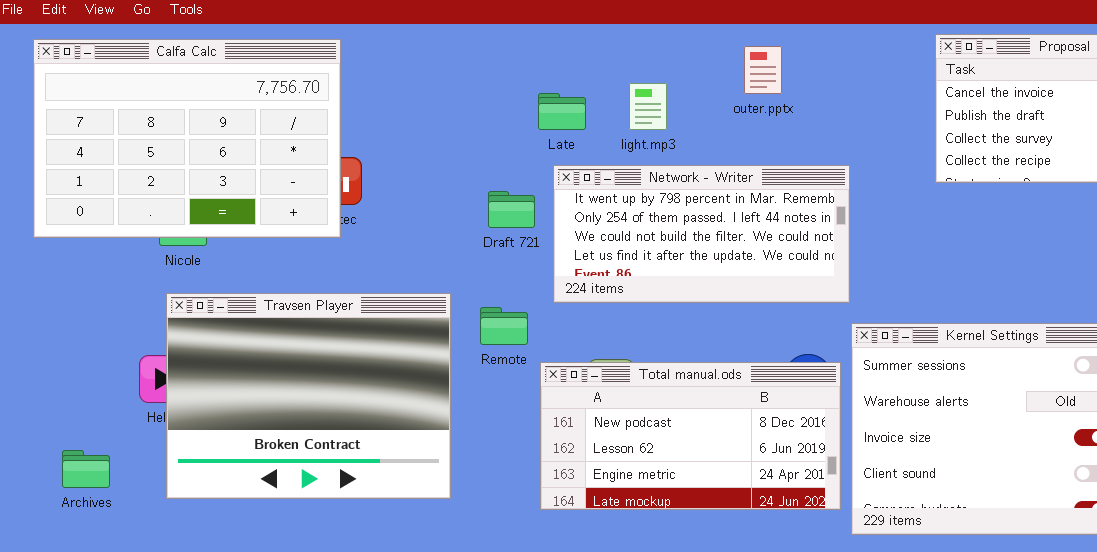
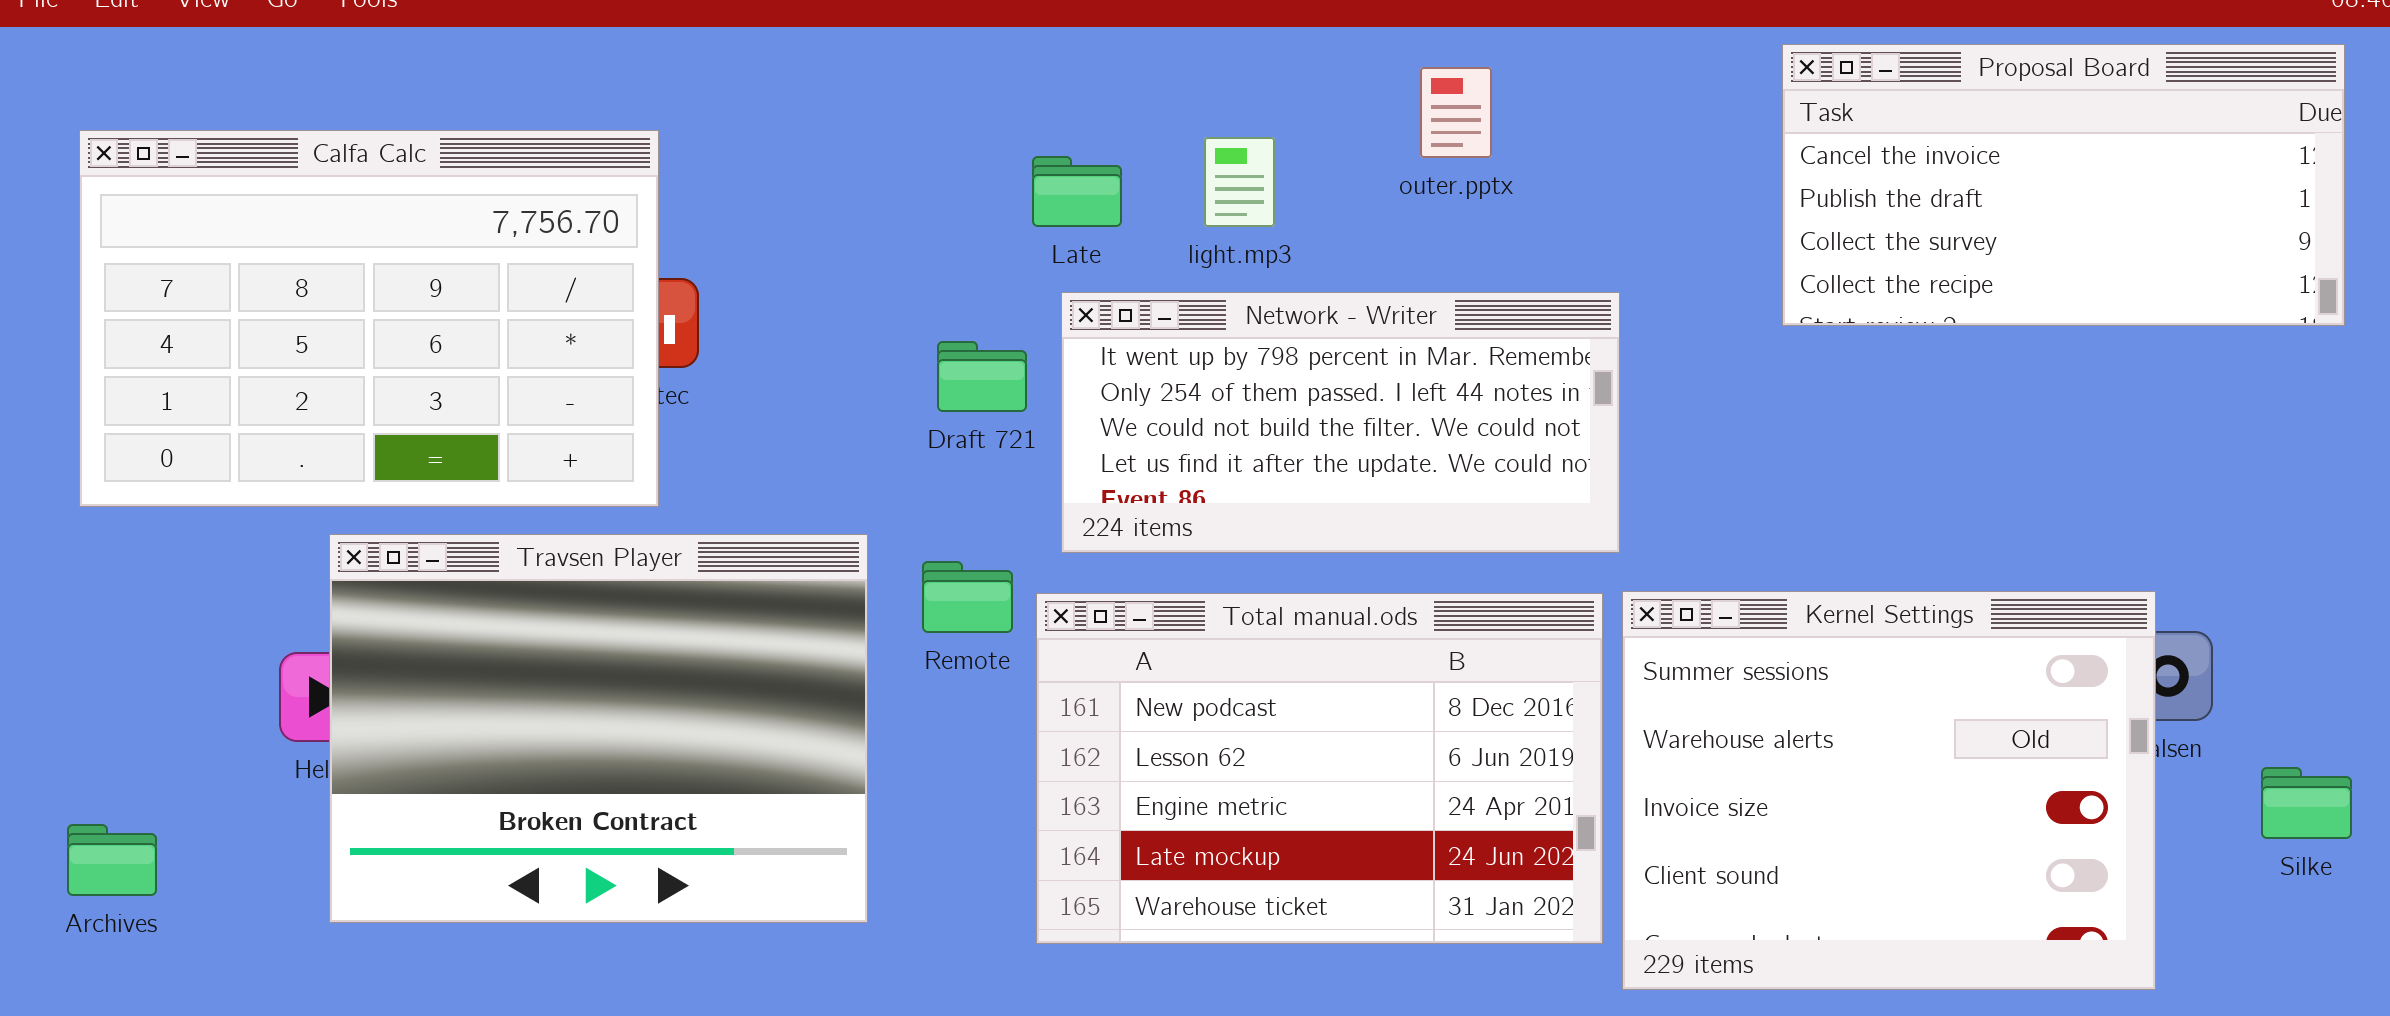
Calfa Calc: [33,39,341,238] -> [79,130,659,507], moved
Total manual.ods: [540,362,841,510] -> [1036,593,1603,944], resized
Archives: [62,450,110,488] -> [67,824,157,896], moved

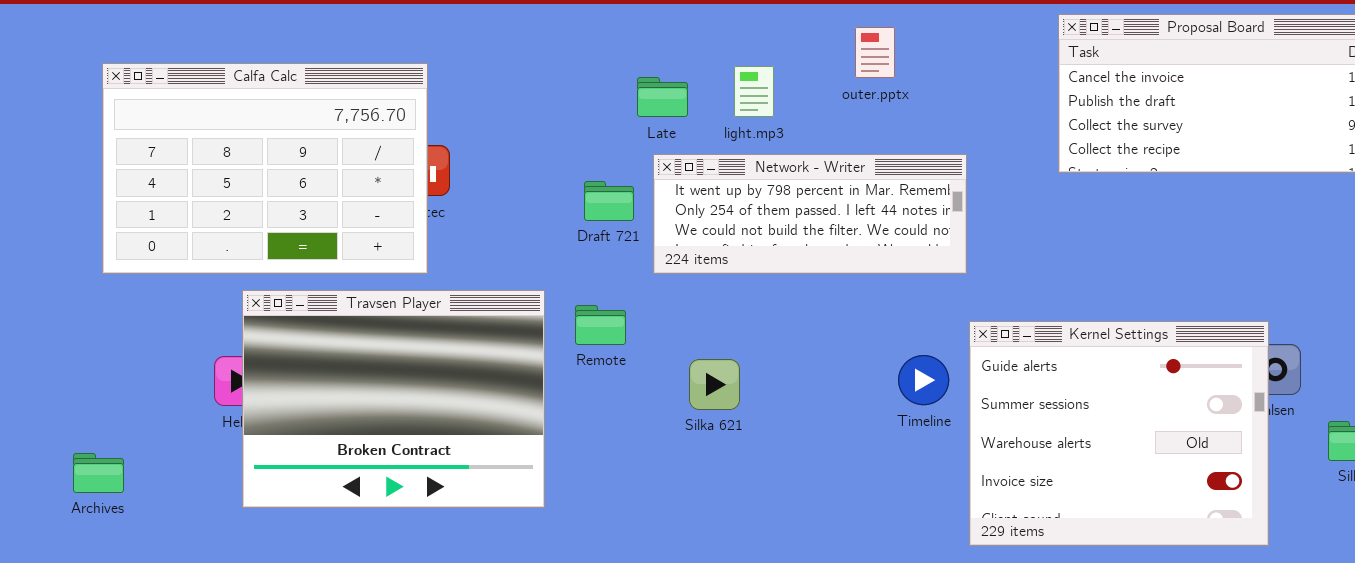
Network - Writer: [1061,292,1620,553] -> [653,154,967,274], resized
Kernel Settings: [1622,591,2156,990] -> [969,321,1269,546], scrolled up 1 row
Total manual.ods: [1036,593,1603,944] -> none, closed
Archives: [67,824,157,896] -> [73,453,124,493], moved

